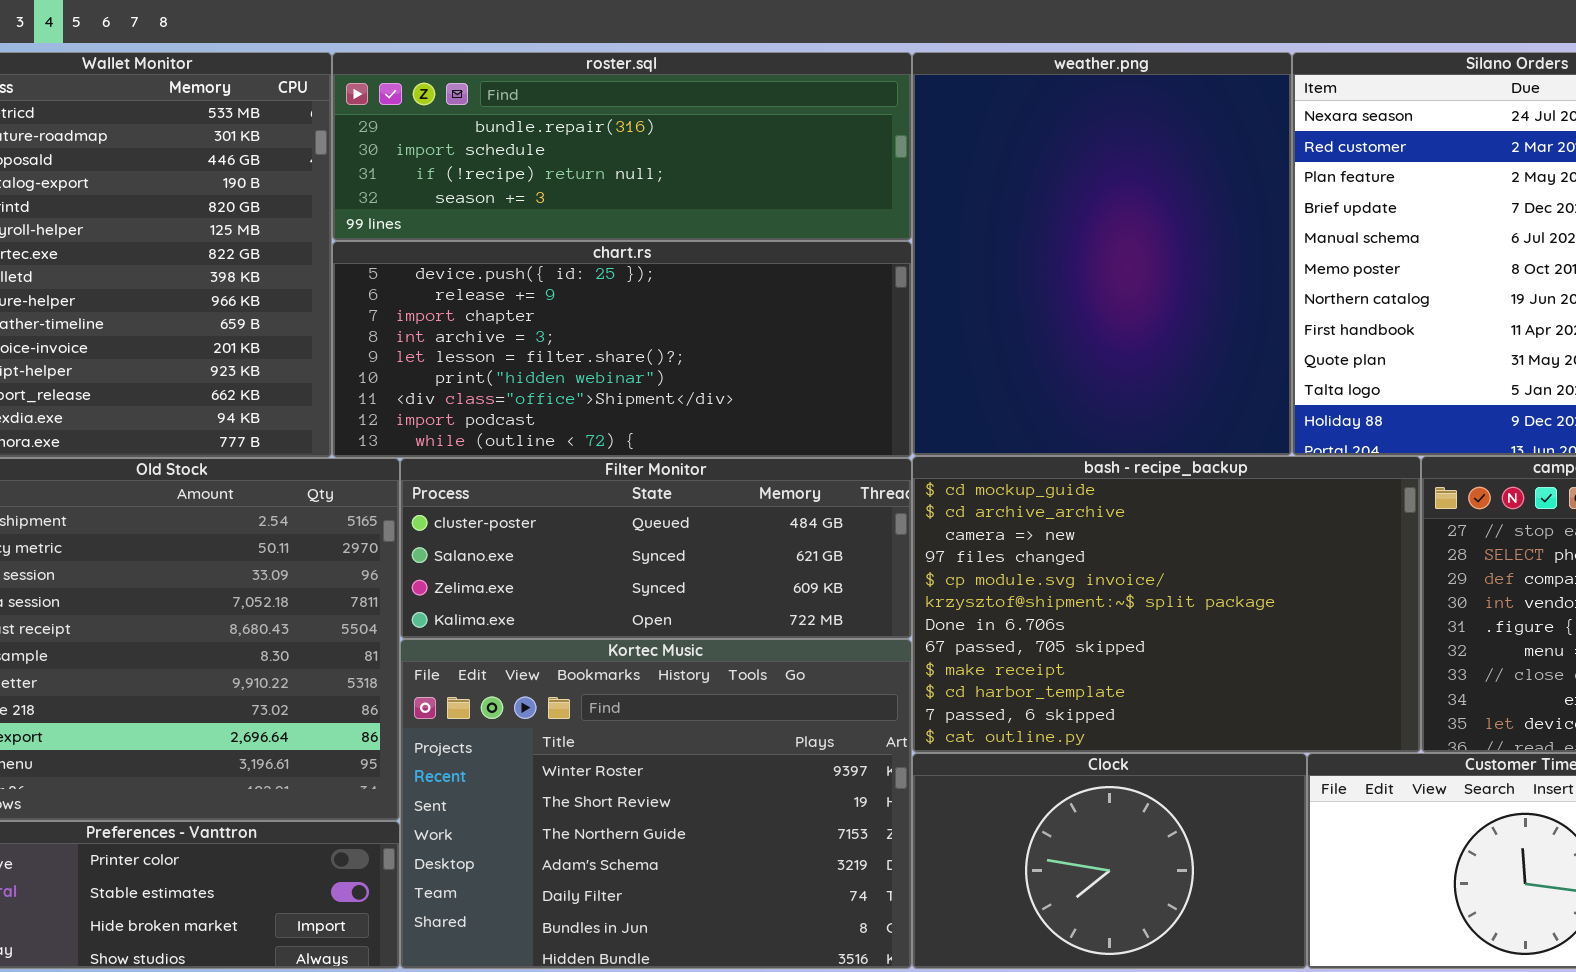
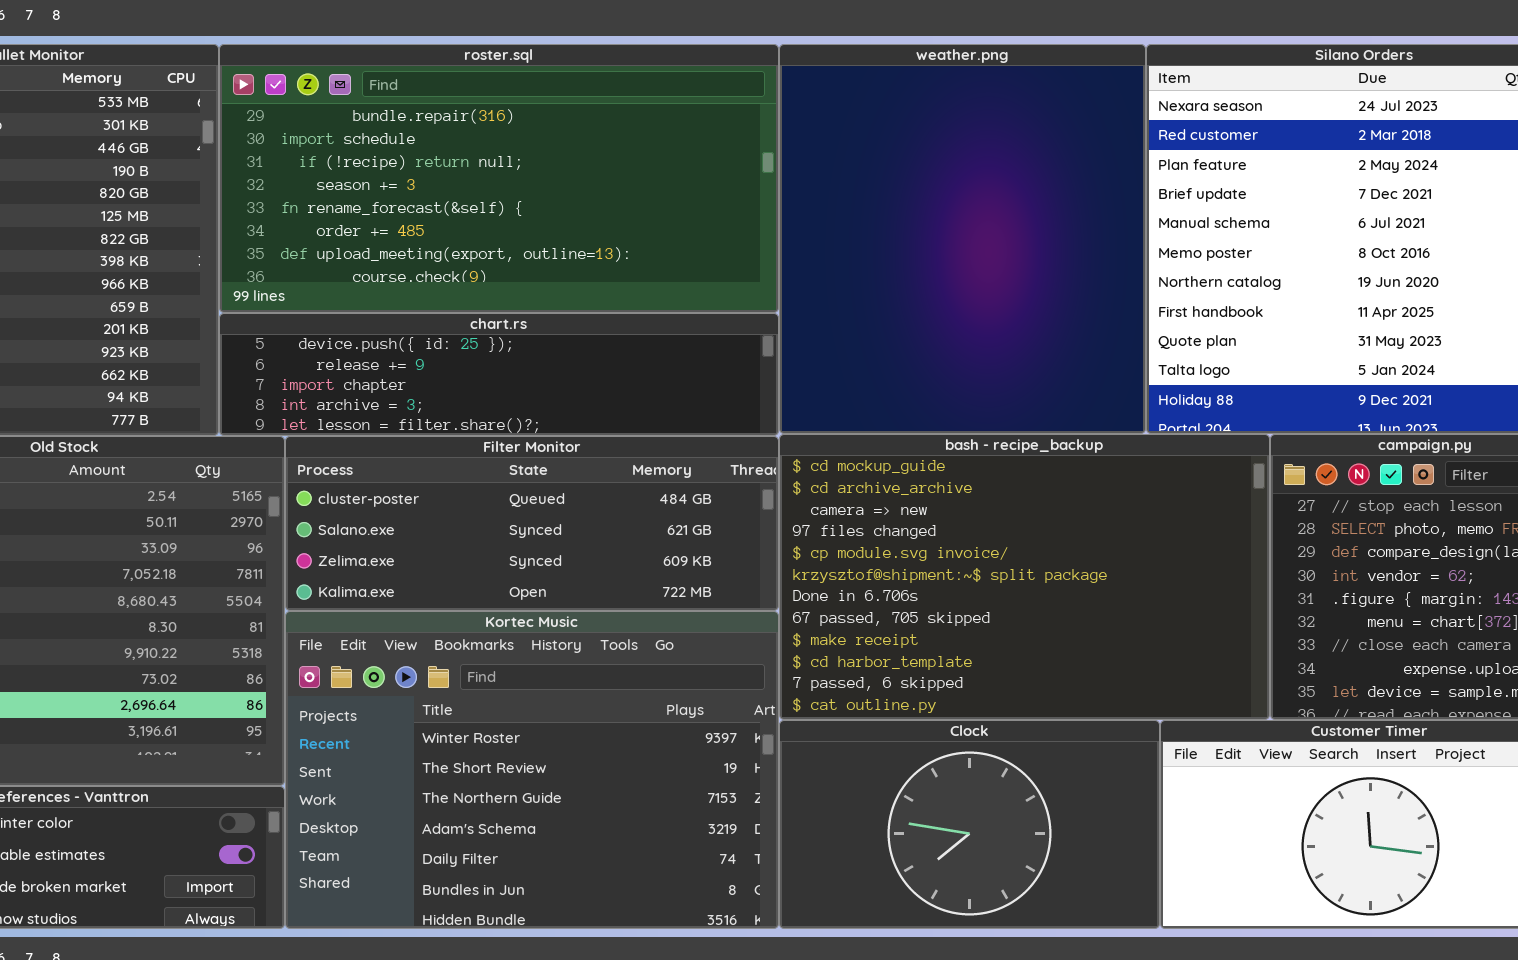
roster.sql: [332,52,912,241] -> [219,44,779,313], resized
chart.rs: [332,241,912,458] -> [219,313,779,436], resized

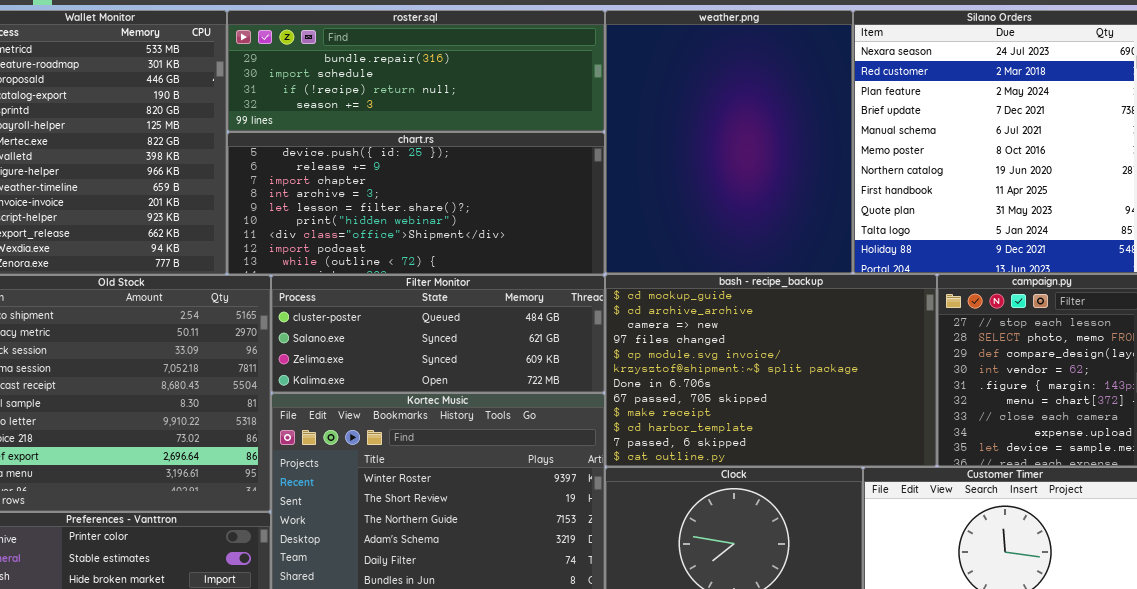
roster.sql: [219,44,779,313] -> [227,10,605,132], resized
chart.rs: [219,313,779,436] -> [227,132,605,275], resized

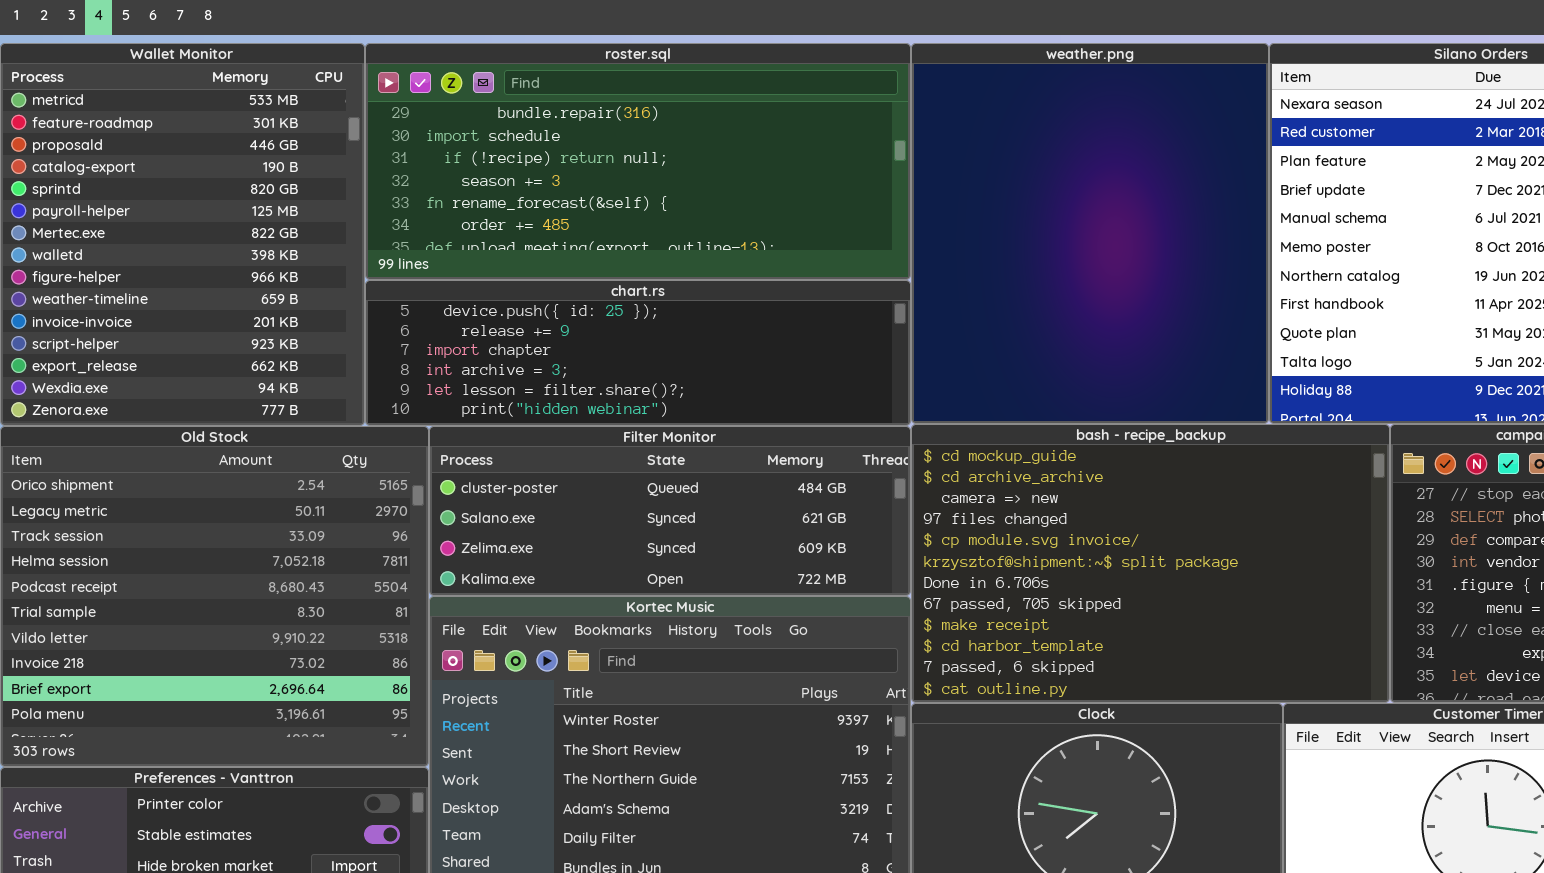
roster.sql: [227,10,605,132] -> [365,43,911,280], resized
chart.rs: [227,132,605,275] -> [365,280,911,426], resized

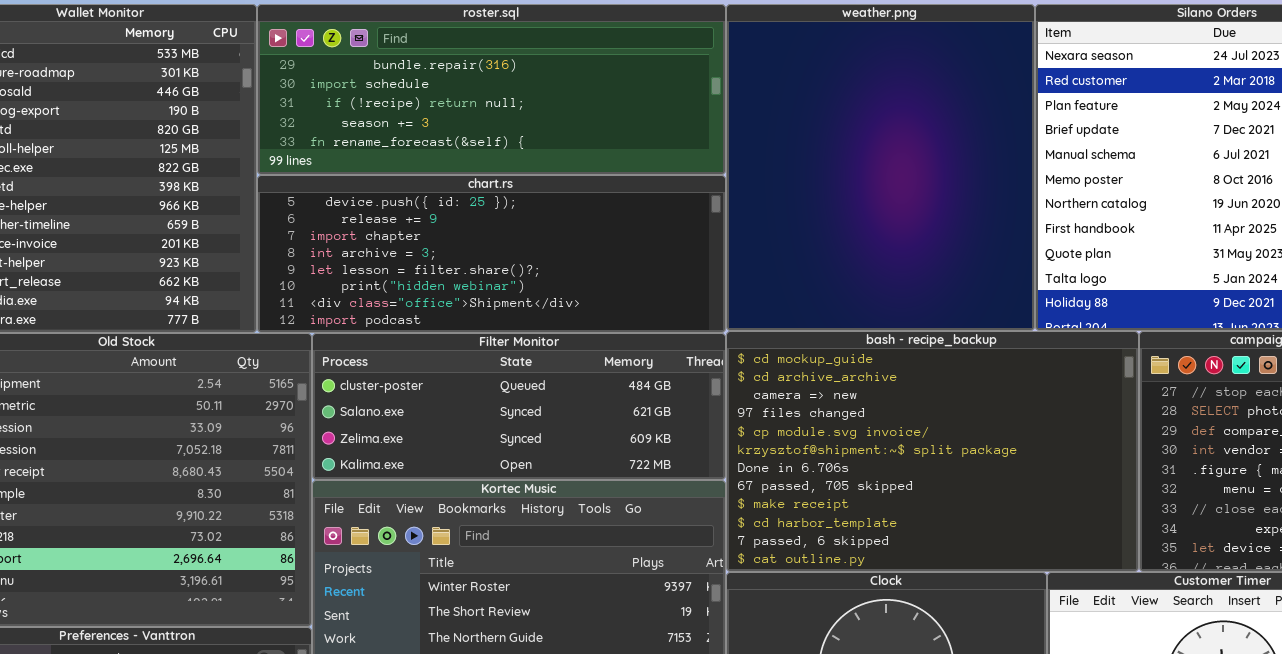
roster.sql: [365,43,911,280] -> [257,4,726,175], resized
chart.rs: [365,280,911,426] -> [257,175,726,333], resized

